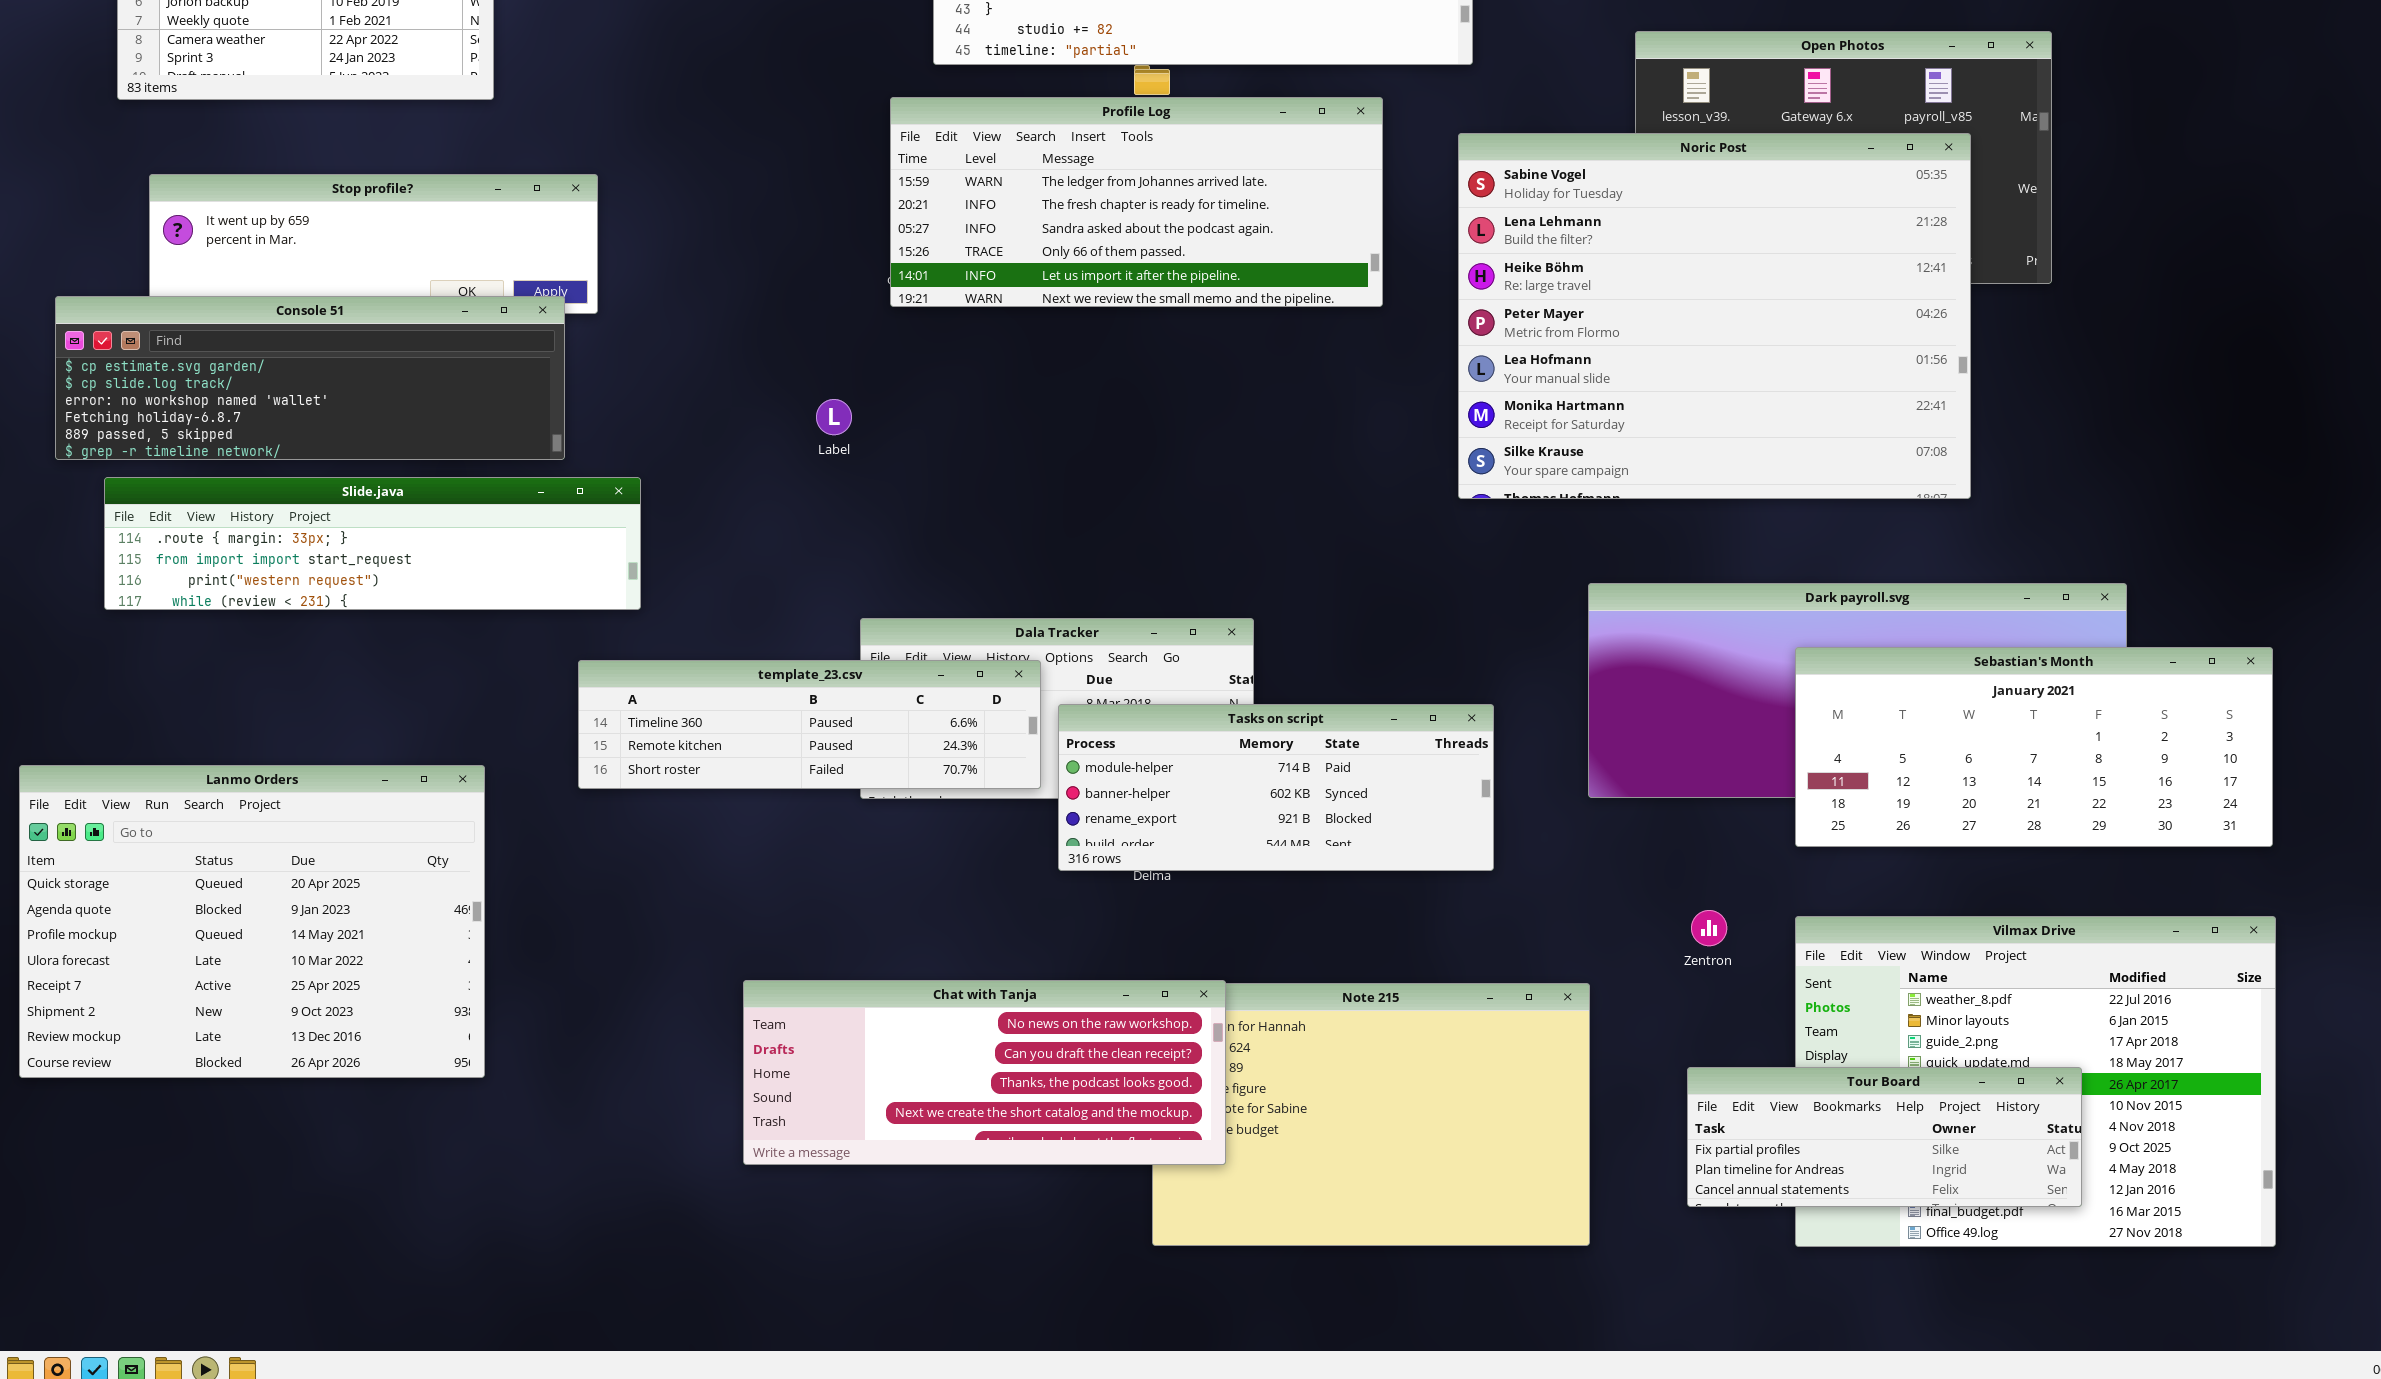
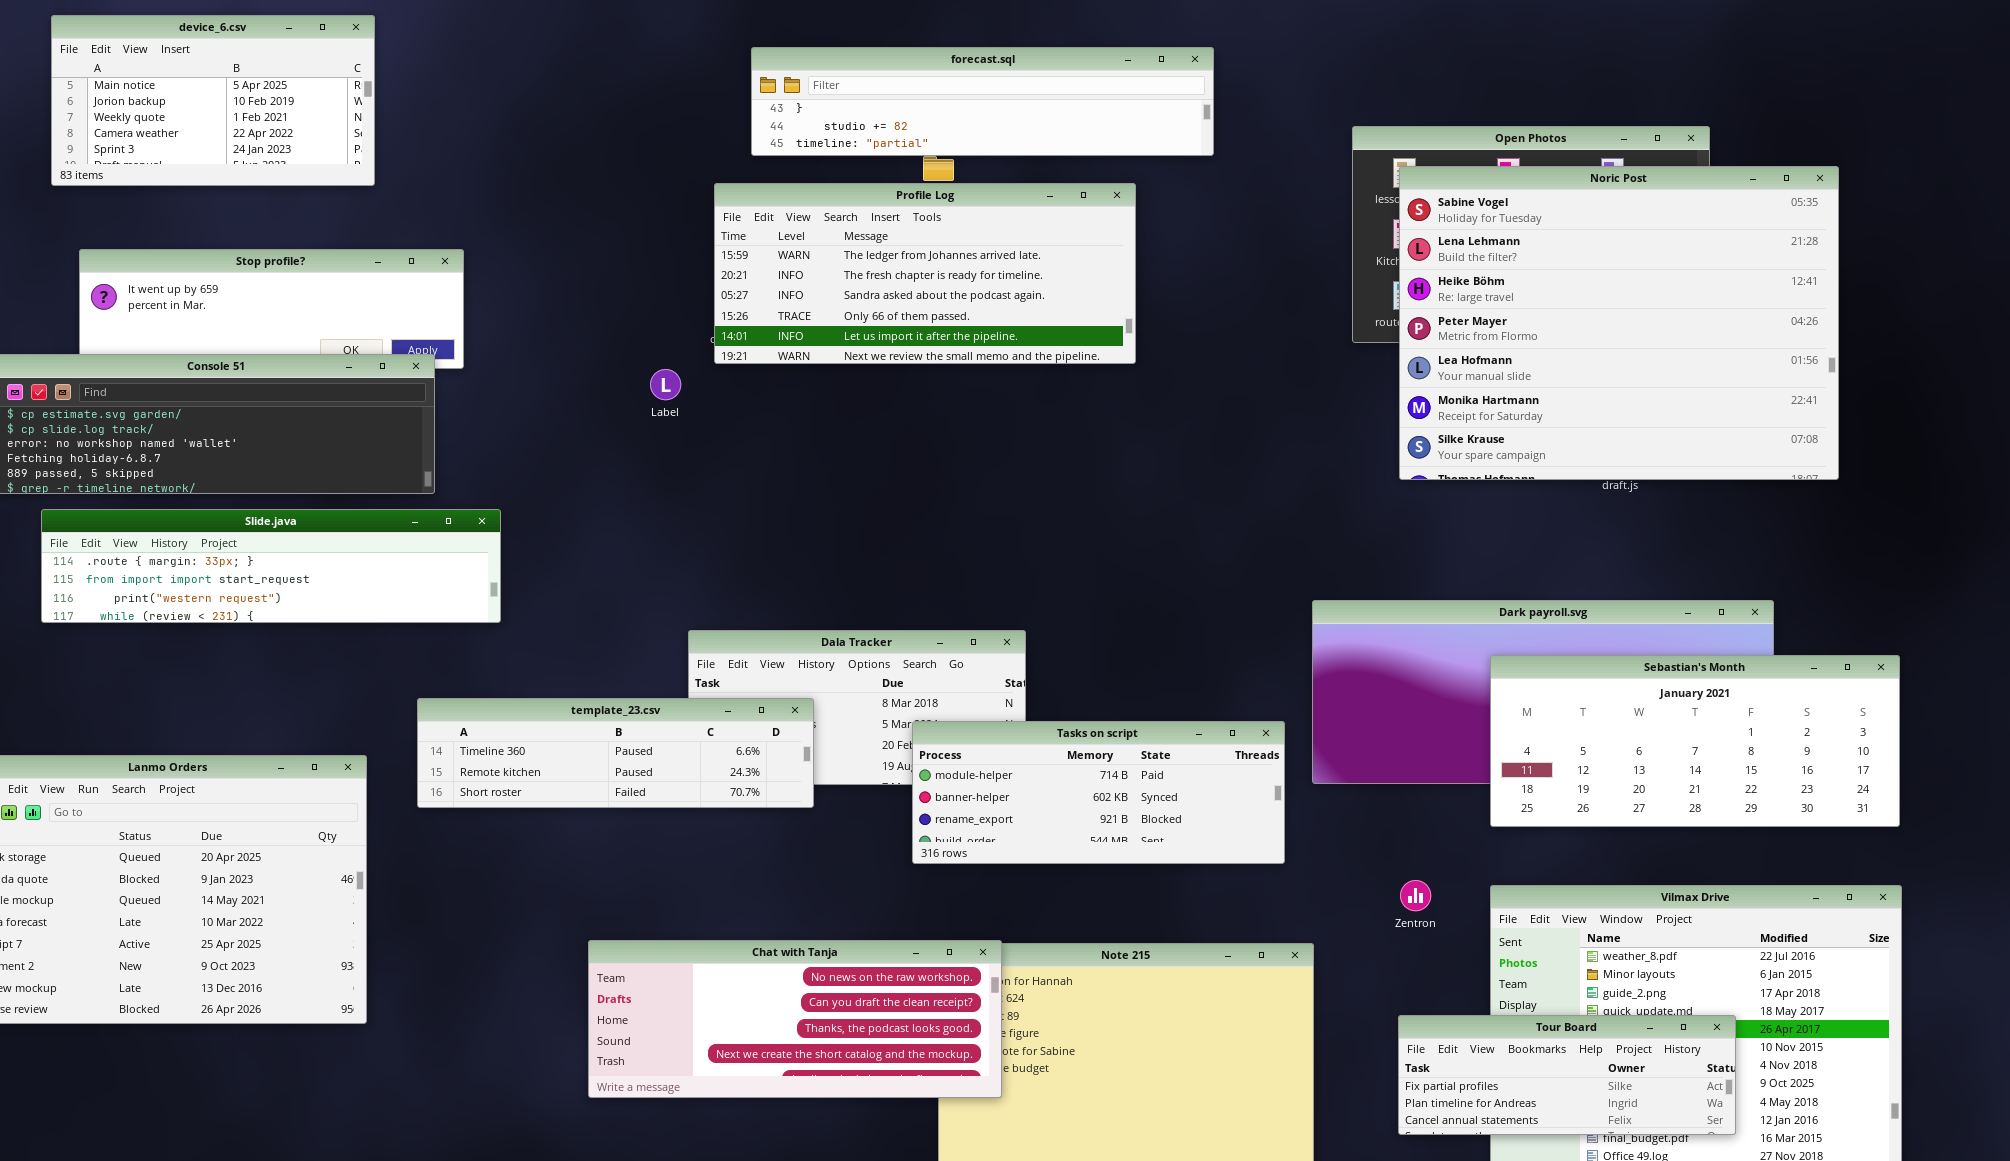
Noric Post: [1458,133,1971,499] -> [1399,166,1839,480], moved
Label: [816,399,852,435] -> [650,369,681,400], moved
template_23.csv: [578,660,1041,789] -> [417,698,814,808], moved
Tasks on script: [1058,704,1494,871] -> [912,721,1285,864], moved

